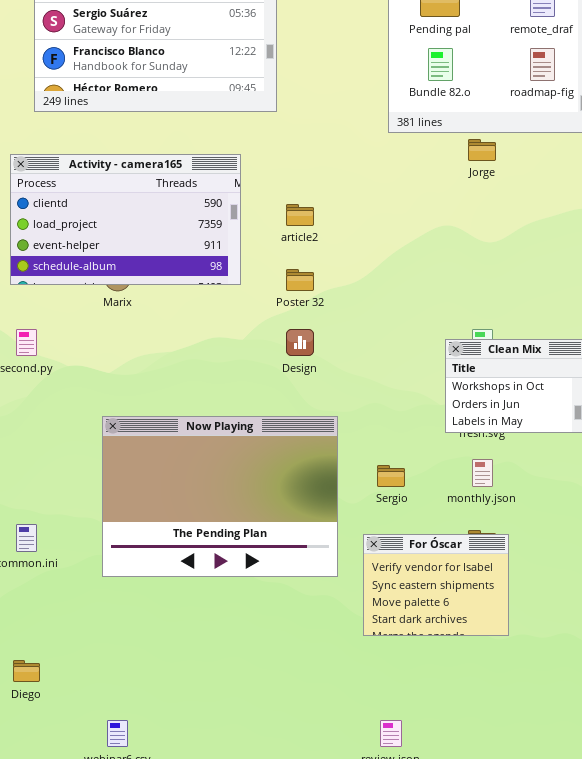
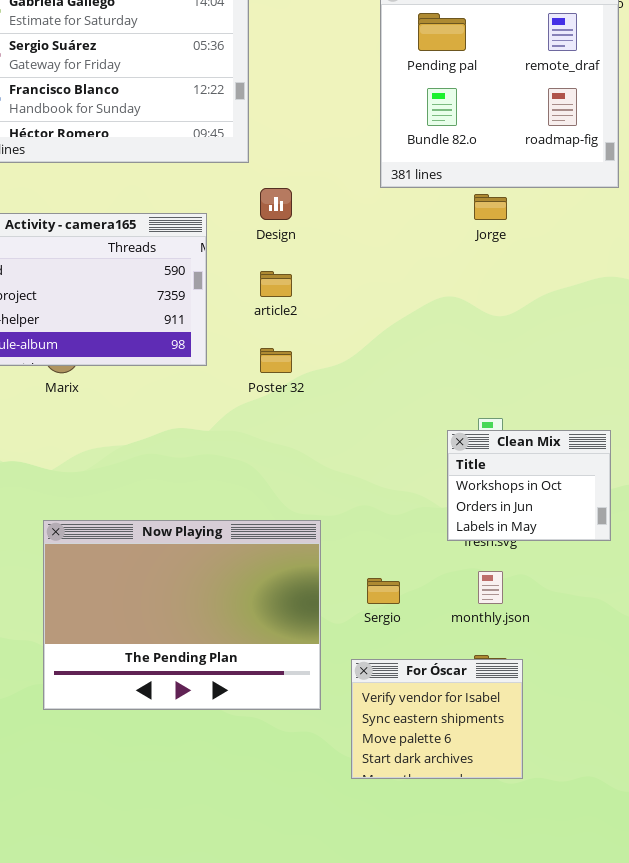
Design: [286,329,314,356] -> [260,188,292,220], moved

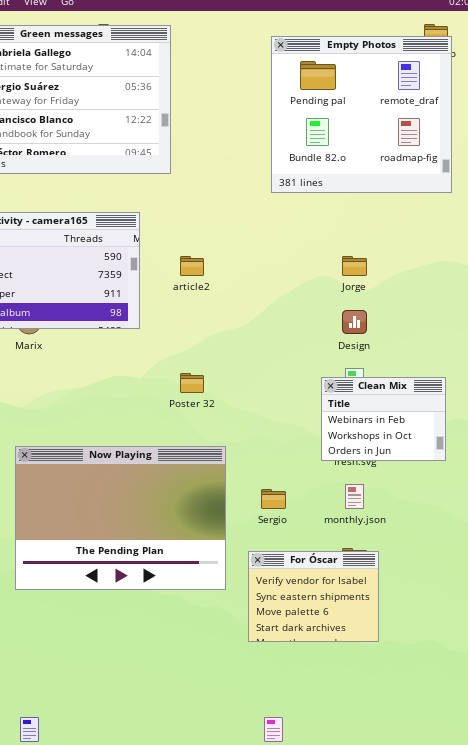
Design: [260,188,292,220] -> [342,310,367,334], moved
Jorge: [474,194,507,220] -> [342,256,367,276], moved
Poster 32: [260,348,292,373] -> [180,373,204,393], moved
Clean Mix: [447,430,611,541] -> [321,377,446,461], scrolled up 1 row

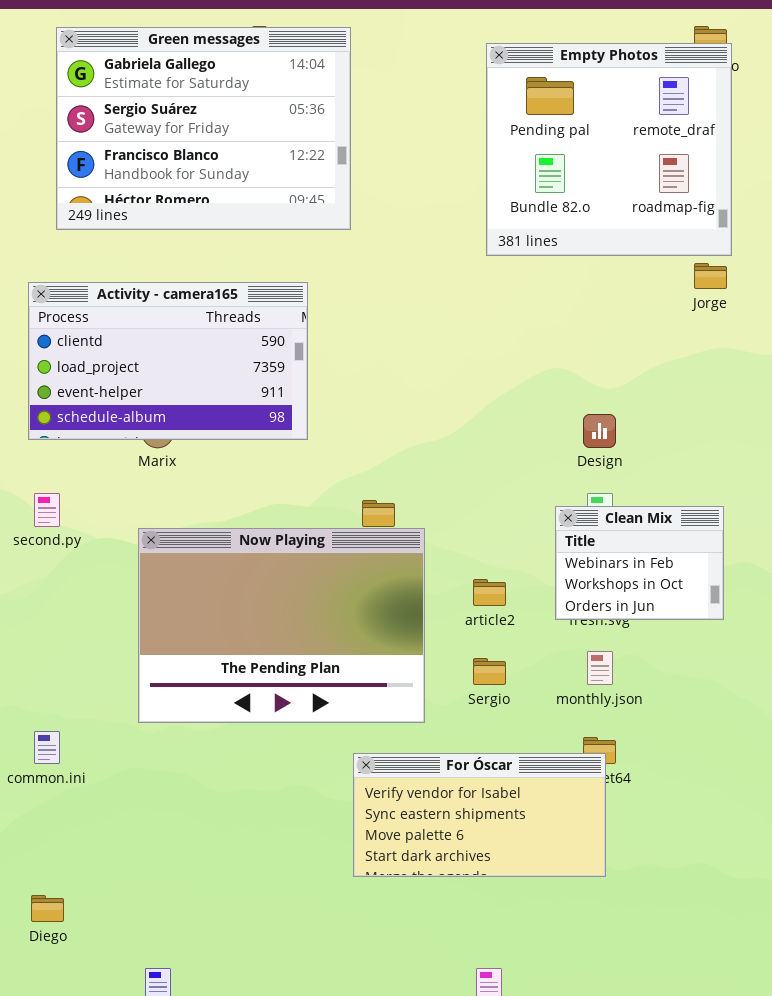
article2: [180,256,204,276] -> [473,579,506,606], moved
Jorge: [342,256,367,276] -> [694,263,727,289], moved
Now Playing: [15,446,226,590] -> [138,528,425,723], moved
For Óscar: [248,551,379,642] -> [353,753,606,877], moved, resized

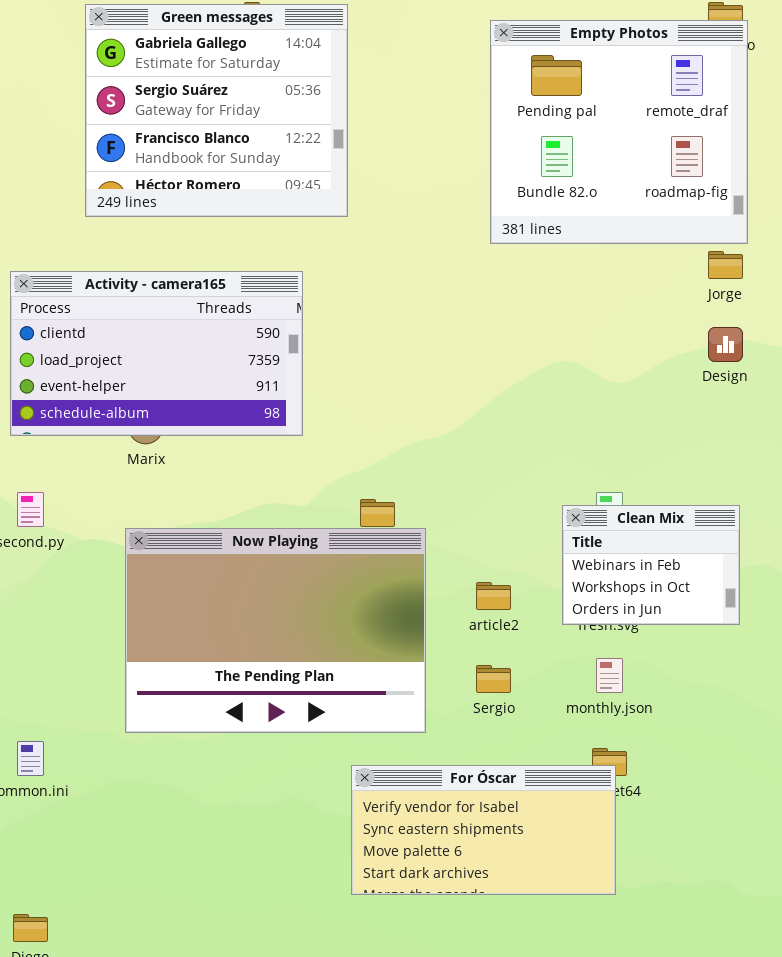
Green messages: [56,27,351,230] -> [85,4,348,217], resized
Design: [583,414,616,448] -> [708,327,743,362], moved

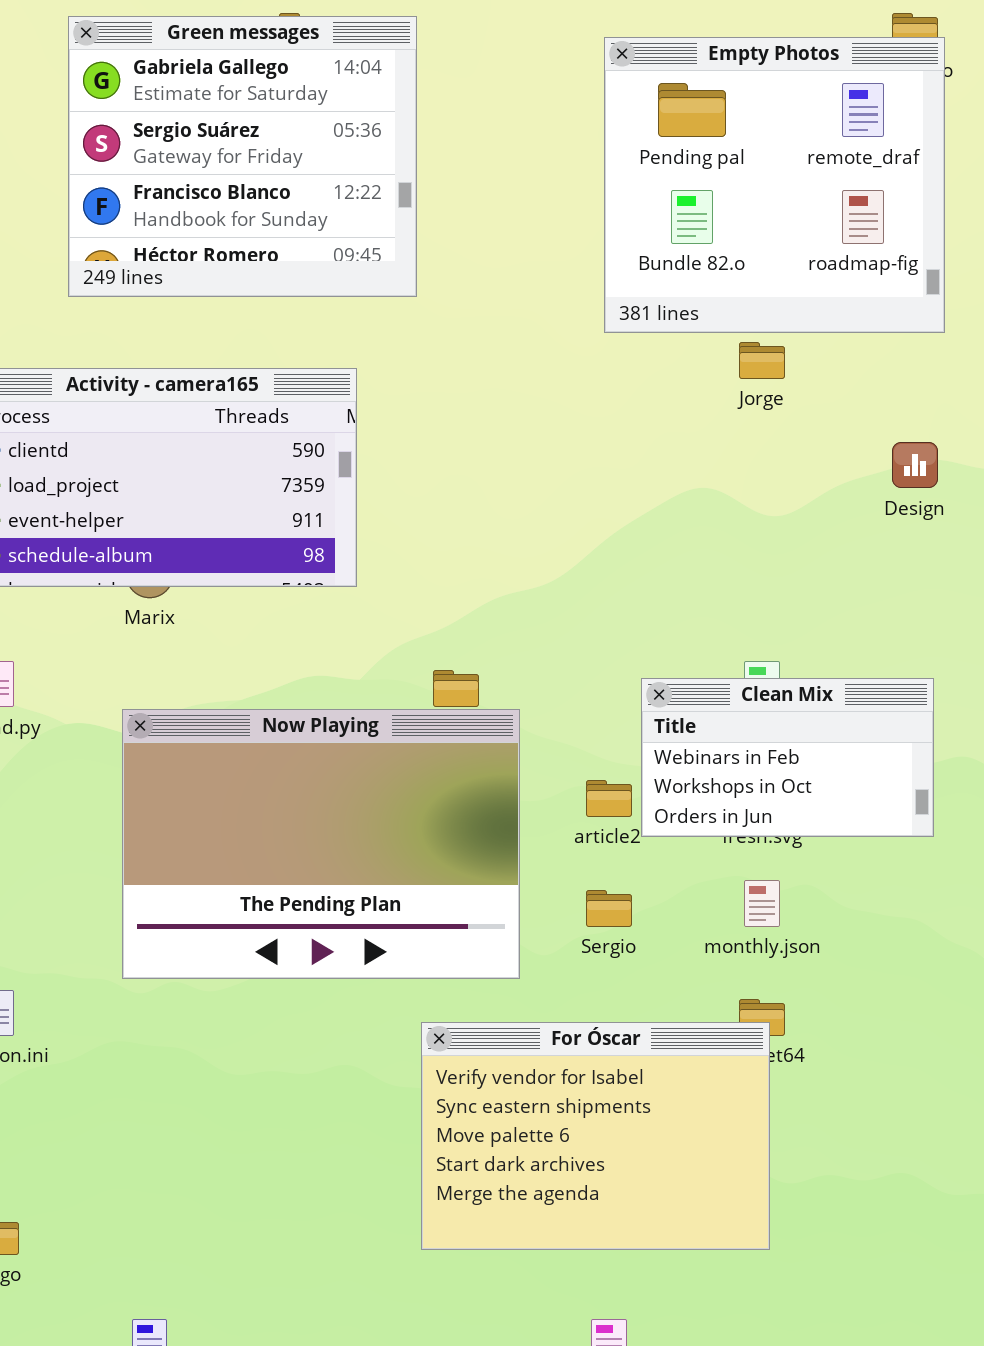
Jorge: [708,251,743,279] -> [739,342,785,379], moved
Clean Mix: [562,505,740,625] -> [641,678,934,837], resized
For Óscar: [351,765,616,895] -> [421,1022,770,1250], resized

